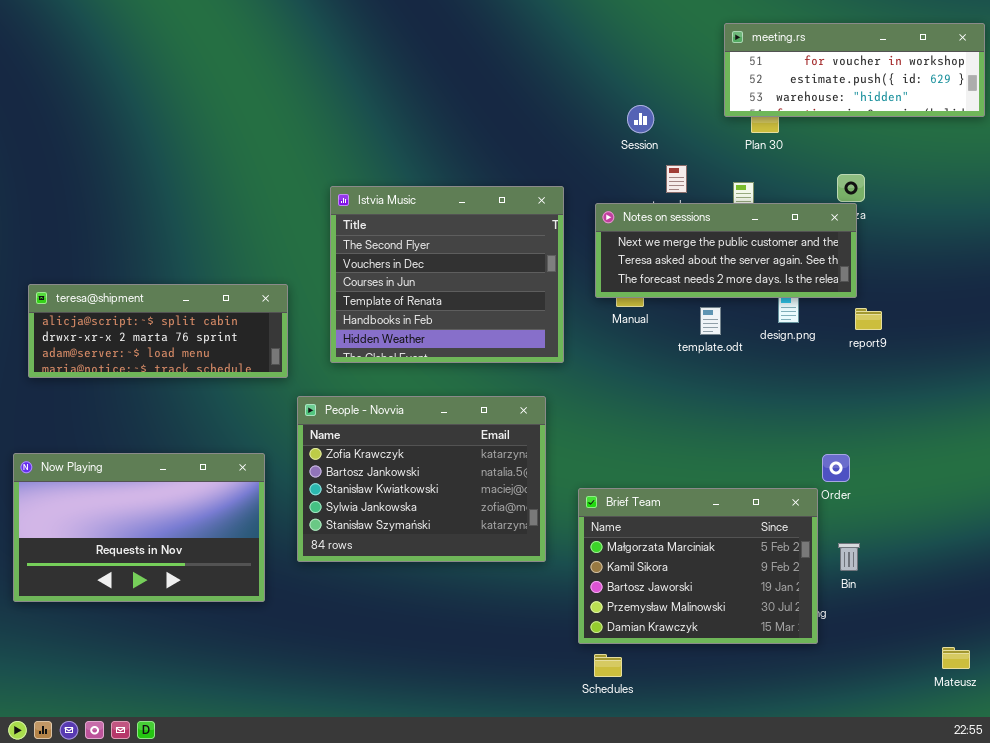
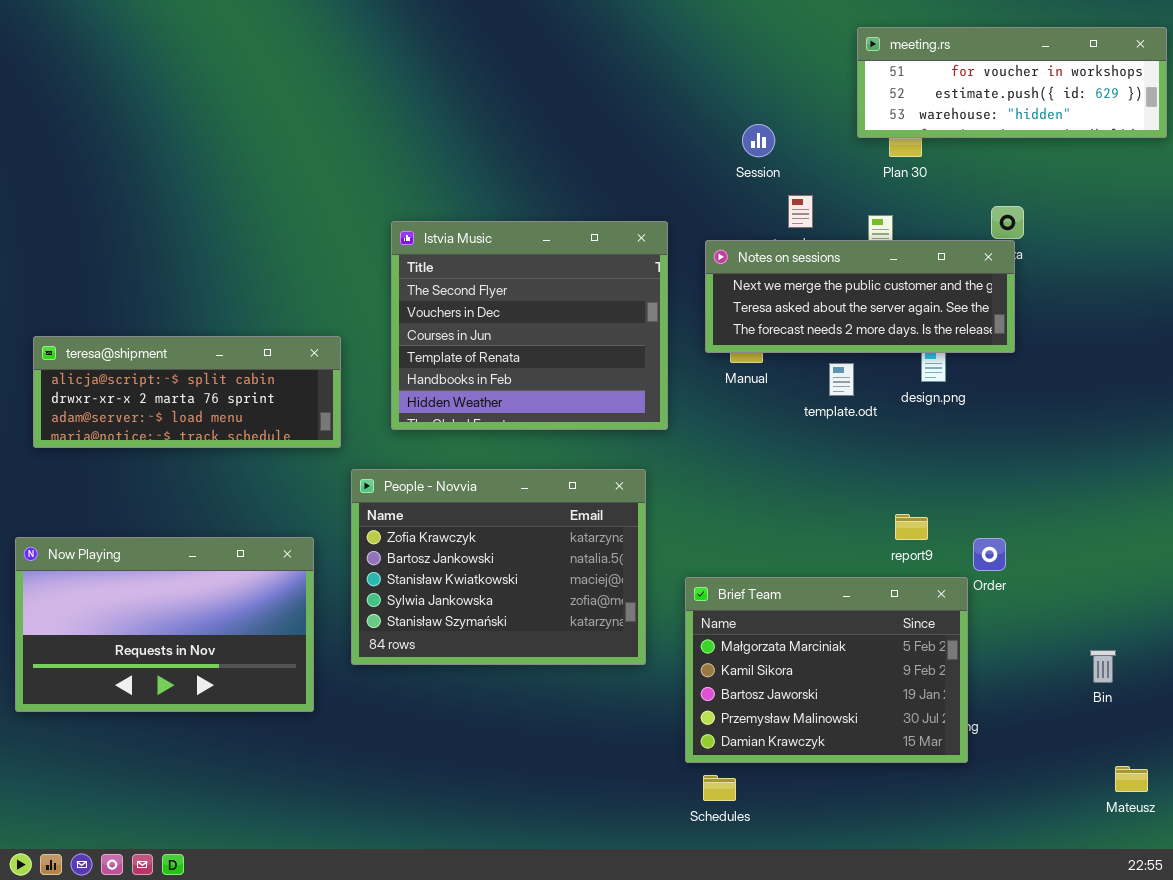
report9: [855,308,882,330] -> [895,514,928,540], moved
Bin: [838,543,860,571] -> [1090,650,1116,683], moved

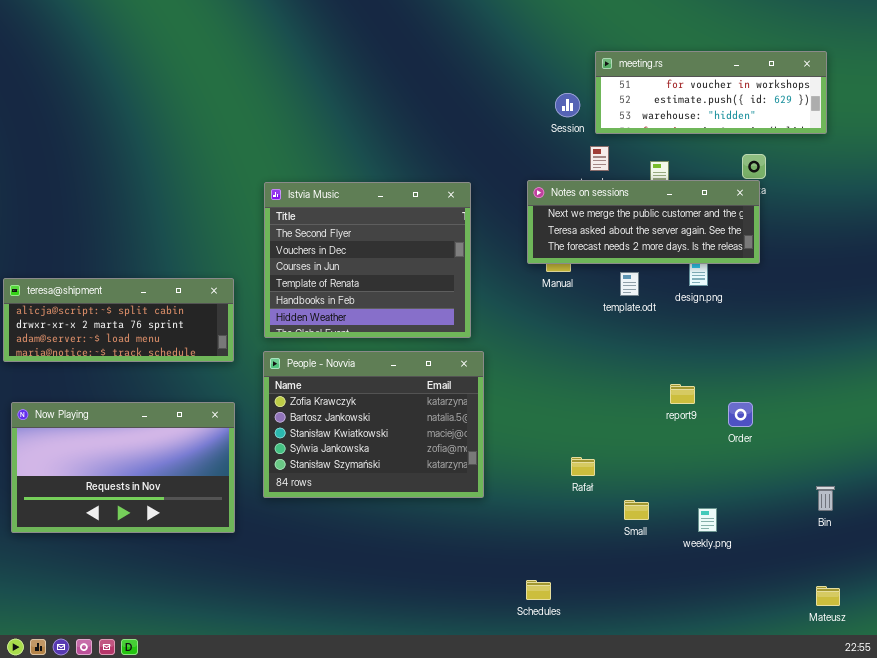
meeting.rs: [857,27,1167,138] -> [595,51,827,134], moved
Istvia Music: [391,221,668,430] -> [264,182,471,338], moved
teresa@shipment: [33,336,341,448] -> [3,278,234,362], moved
Brief Team: [685,577,968,763] -> none, closed
Mateusz: [1115,766,1148,792] -> [816,586,840,606], moved

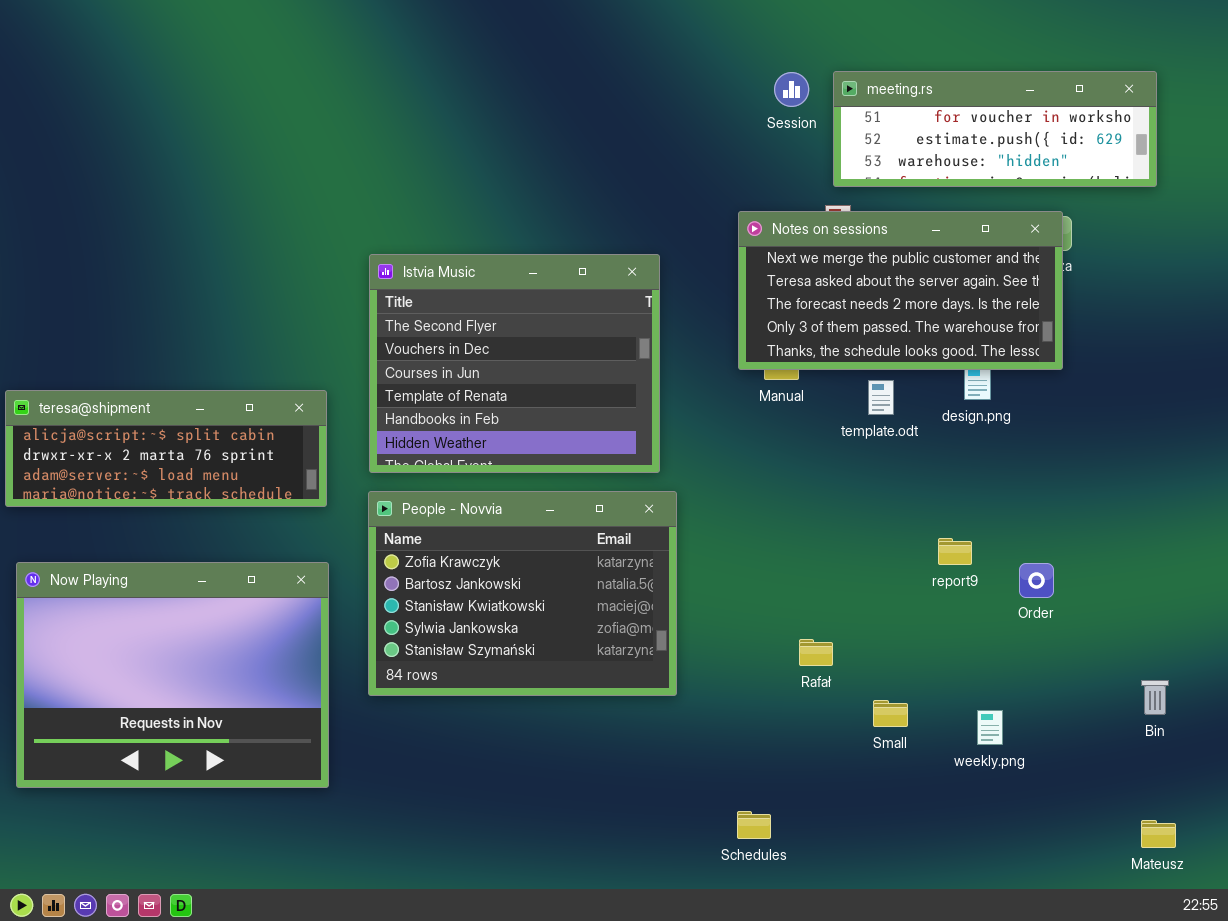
Session: [555,93,580,117] -> [774,72,809,107], moved
Notes on sessions: [527,180,760,264] -> [738,211,1063,370], resized
Now Playing: [11,402,235,533] -> [16,562,329,788], resized

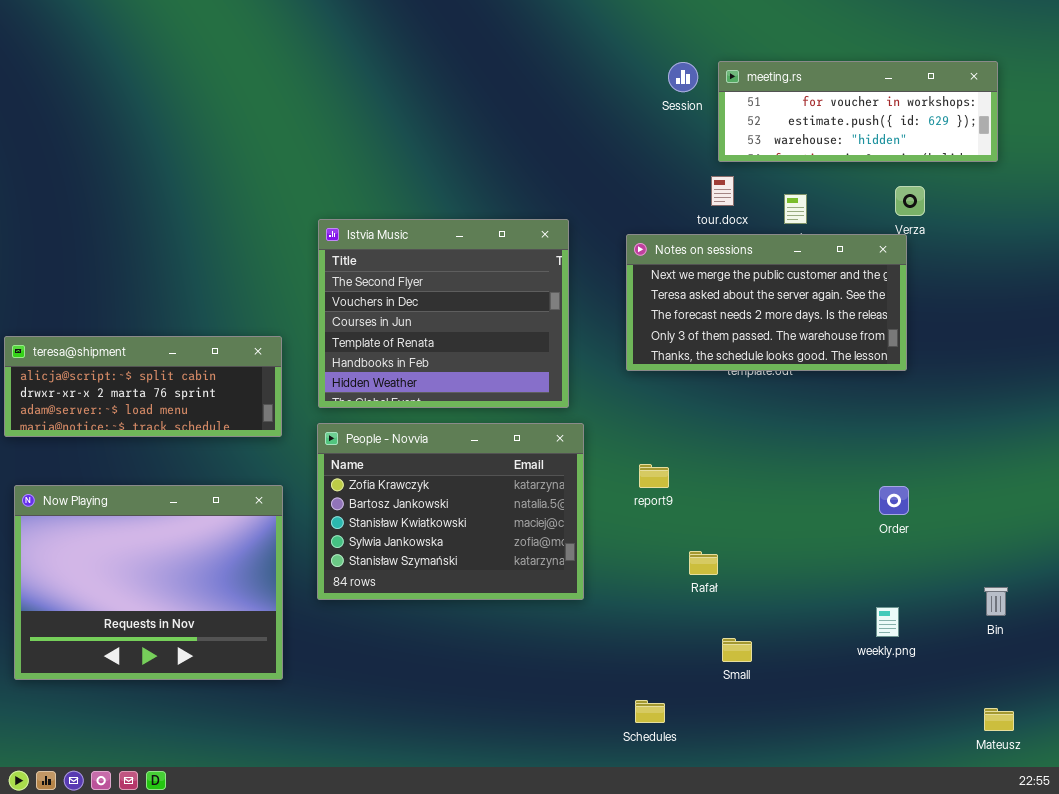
Notes on sessions: [738,211,1063,370] -> [626,234,907,371], moved
report9: [938,538,972,565] -> [639,464,669,488], moved
Small: [873,700,908,727] -> [722,638,752,662], moved
weekly.png: [977,710,1003,745] -> [876,607,899,637], moved

